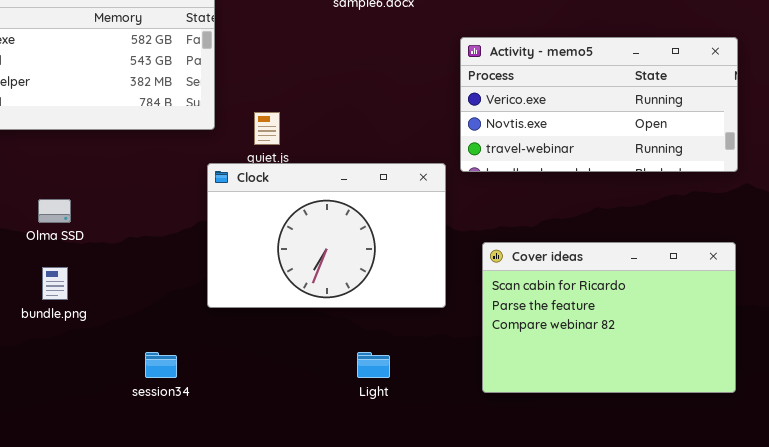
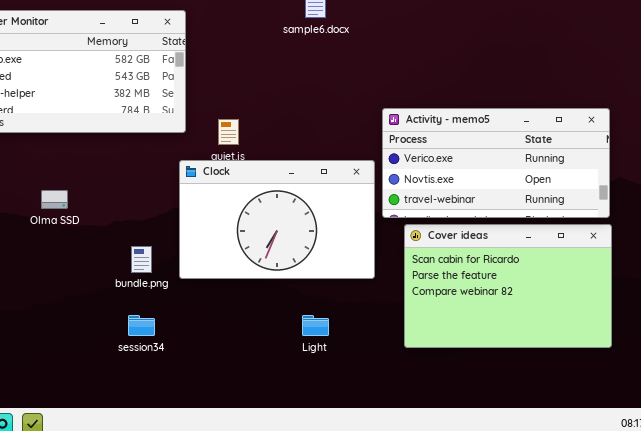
Activity - memo5: [460,37,738,172] -> [382,108,610,218], moved
bundle.png: [42,267,68,300] -> [131,246,152,273], moved

